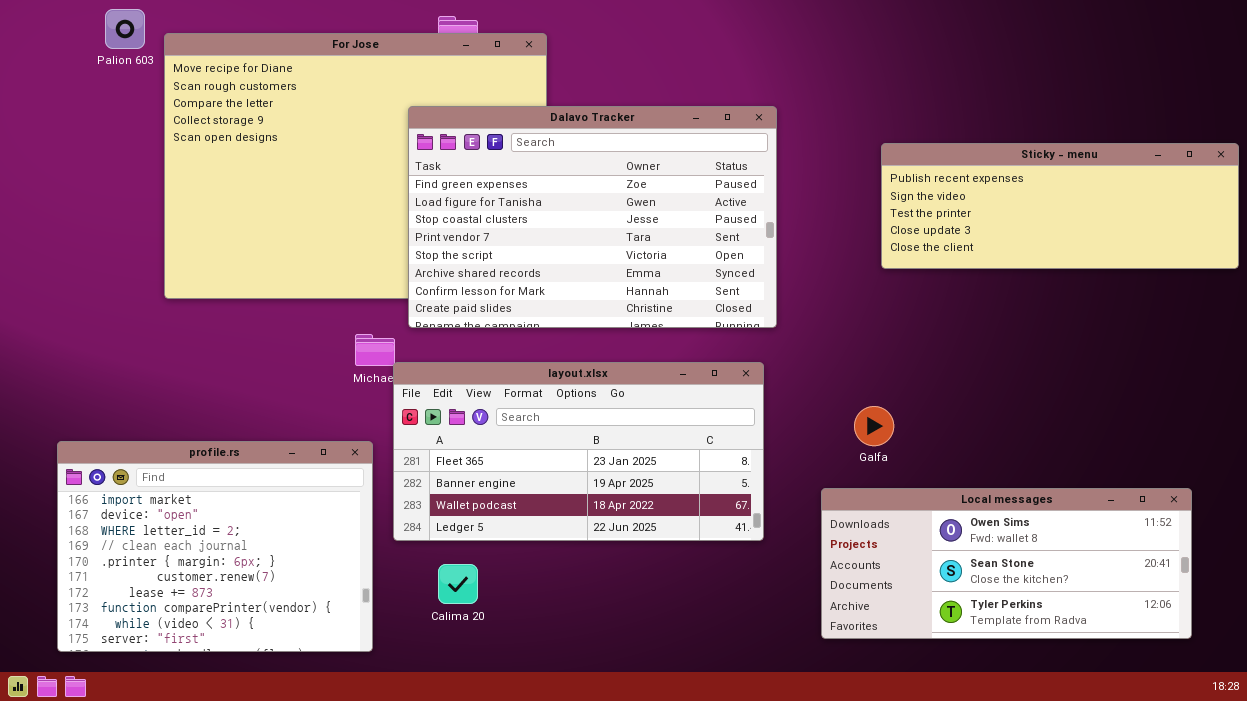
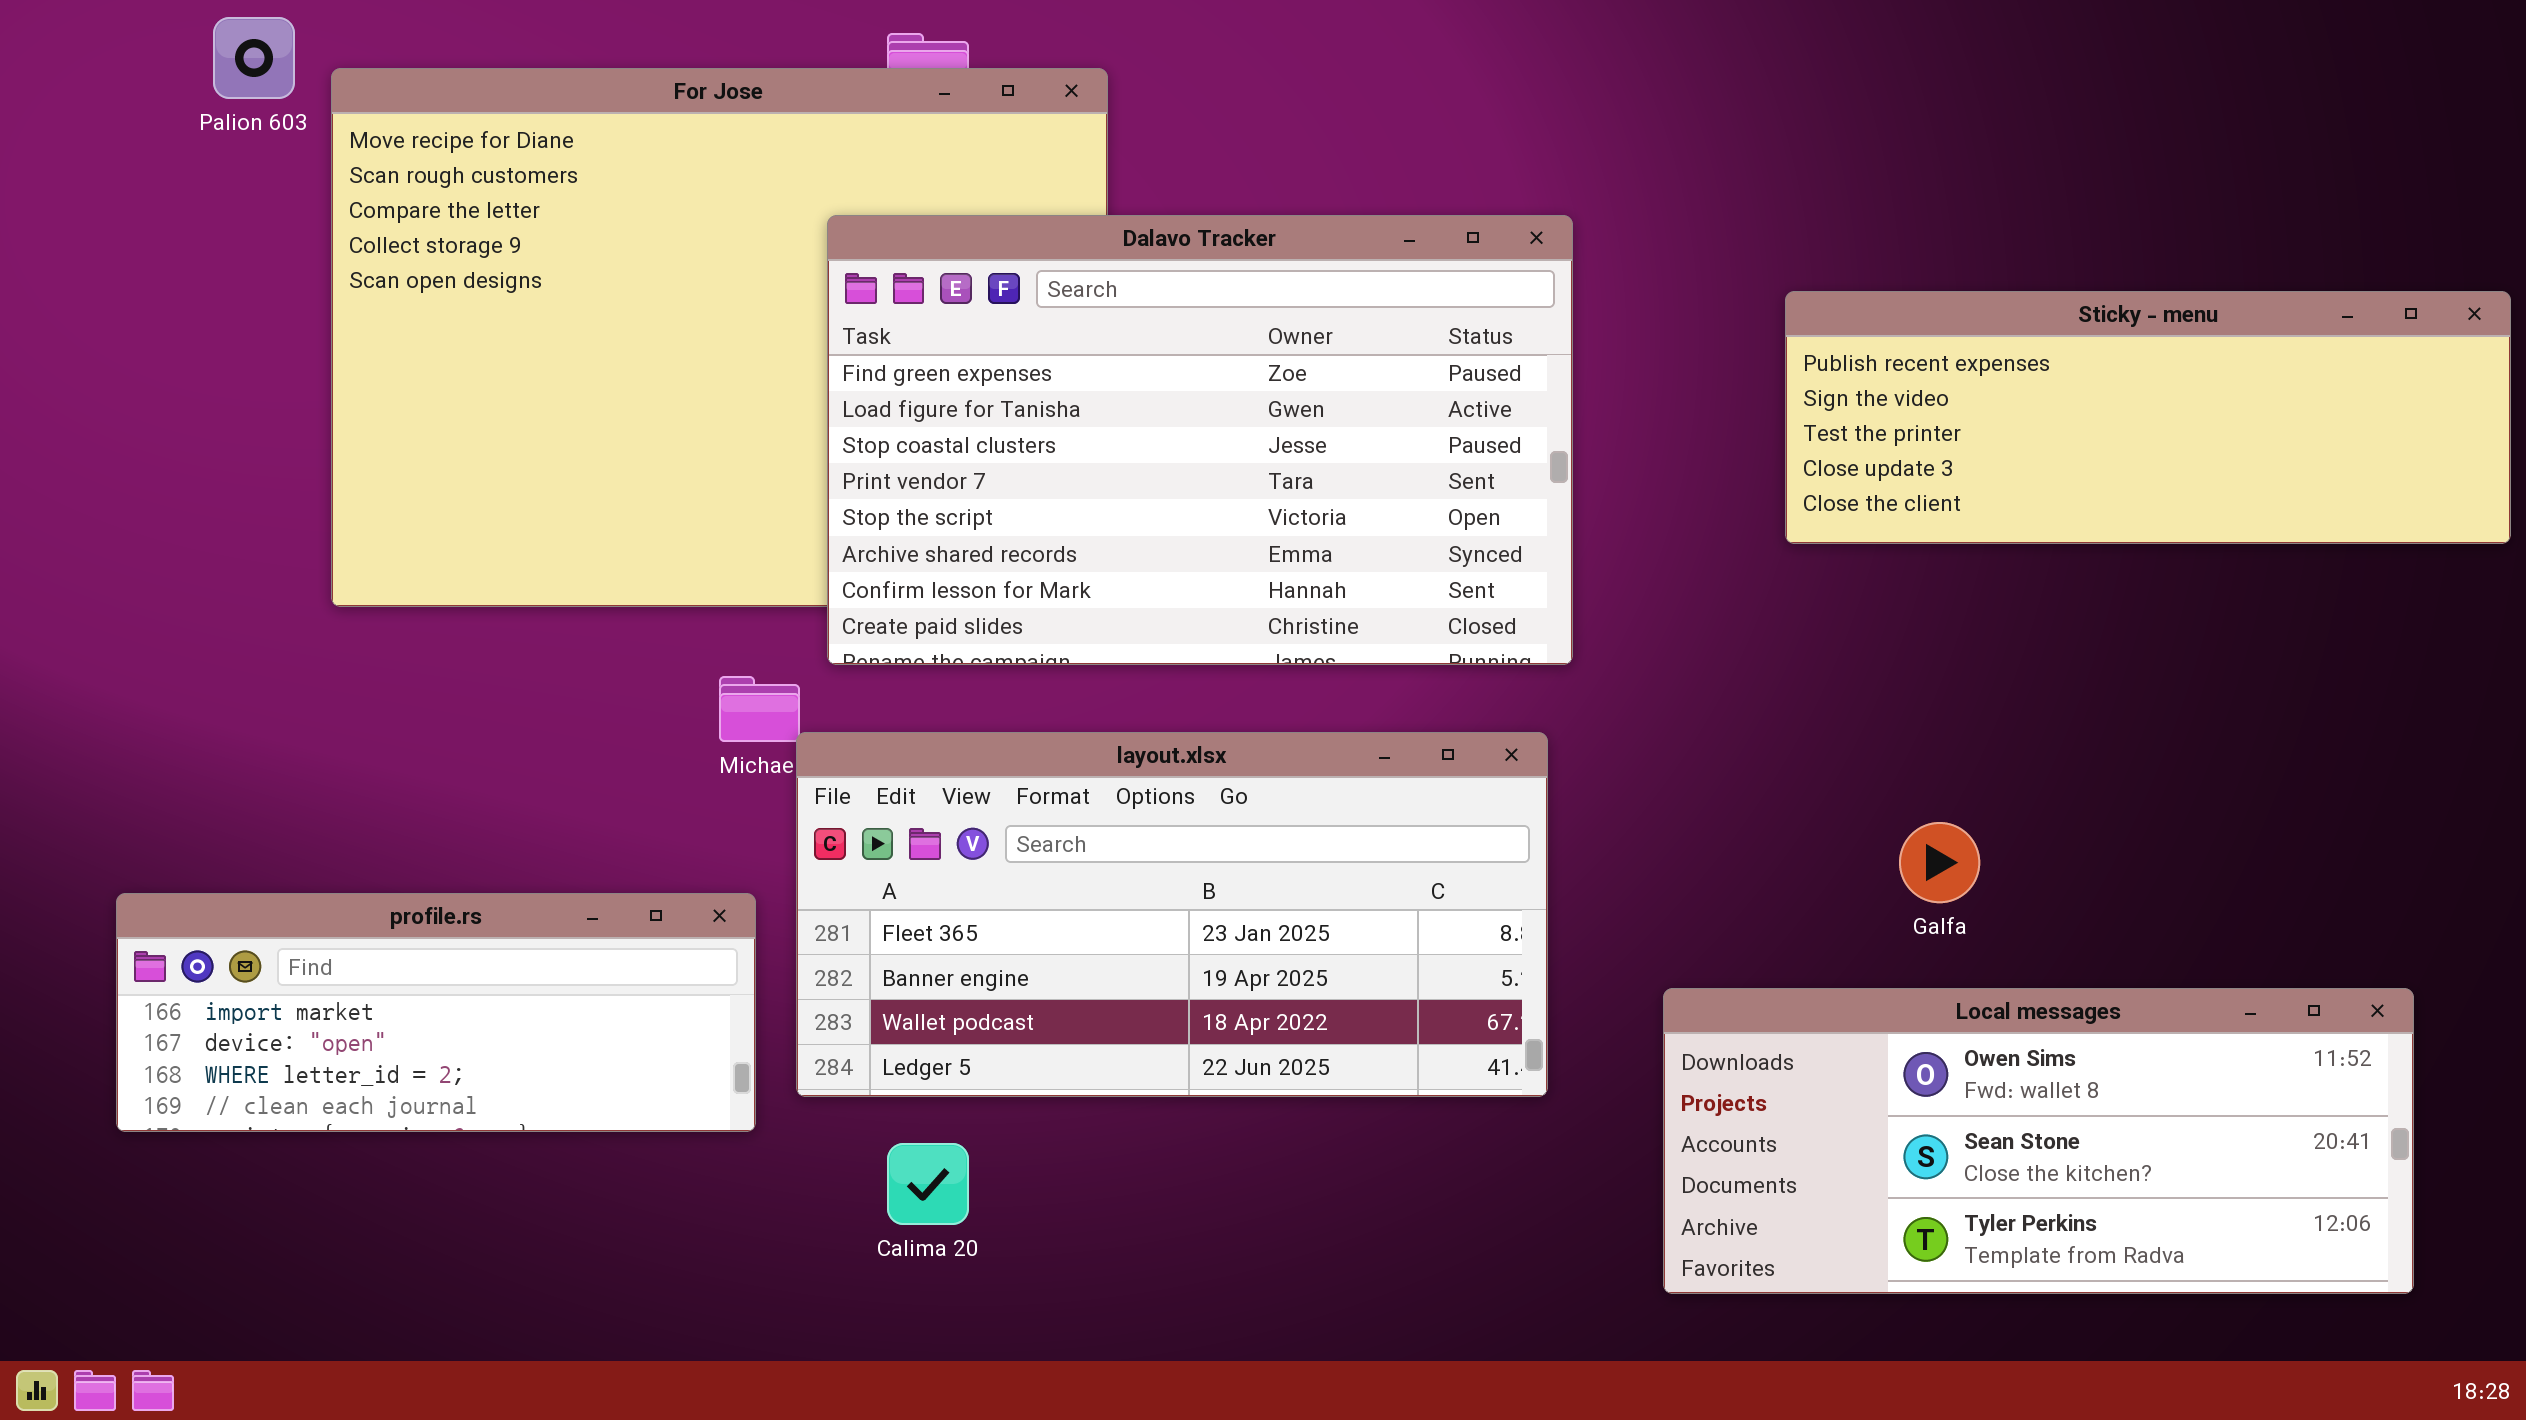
Galfa: [854,406,894,446] -> [1899,822,1980,903], moved
profile.rs: [57,441,373,652] -> [116,893,756,1132], resized

